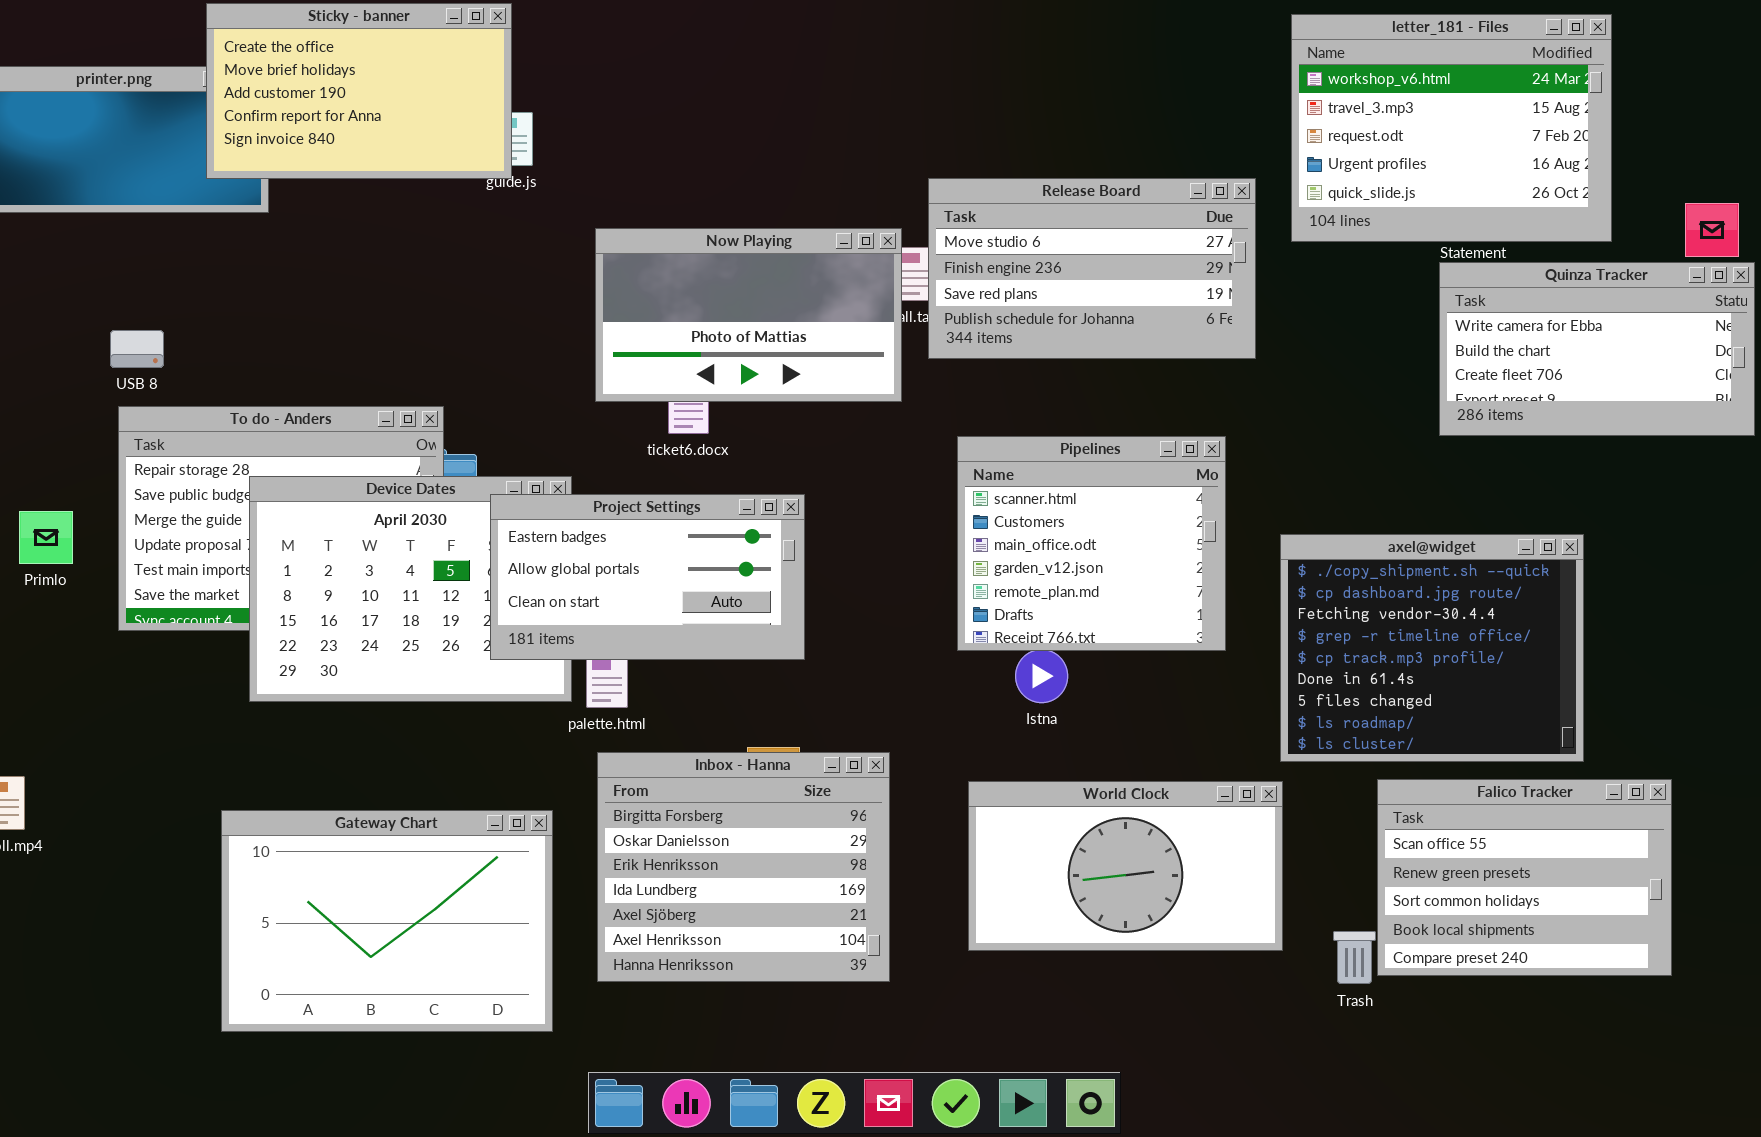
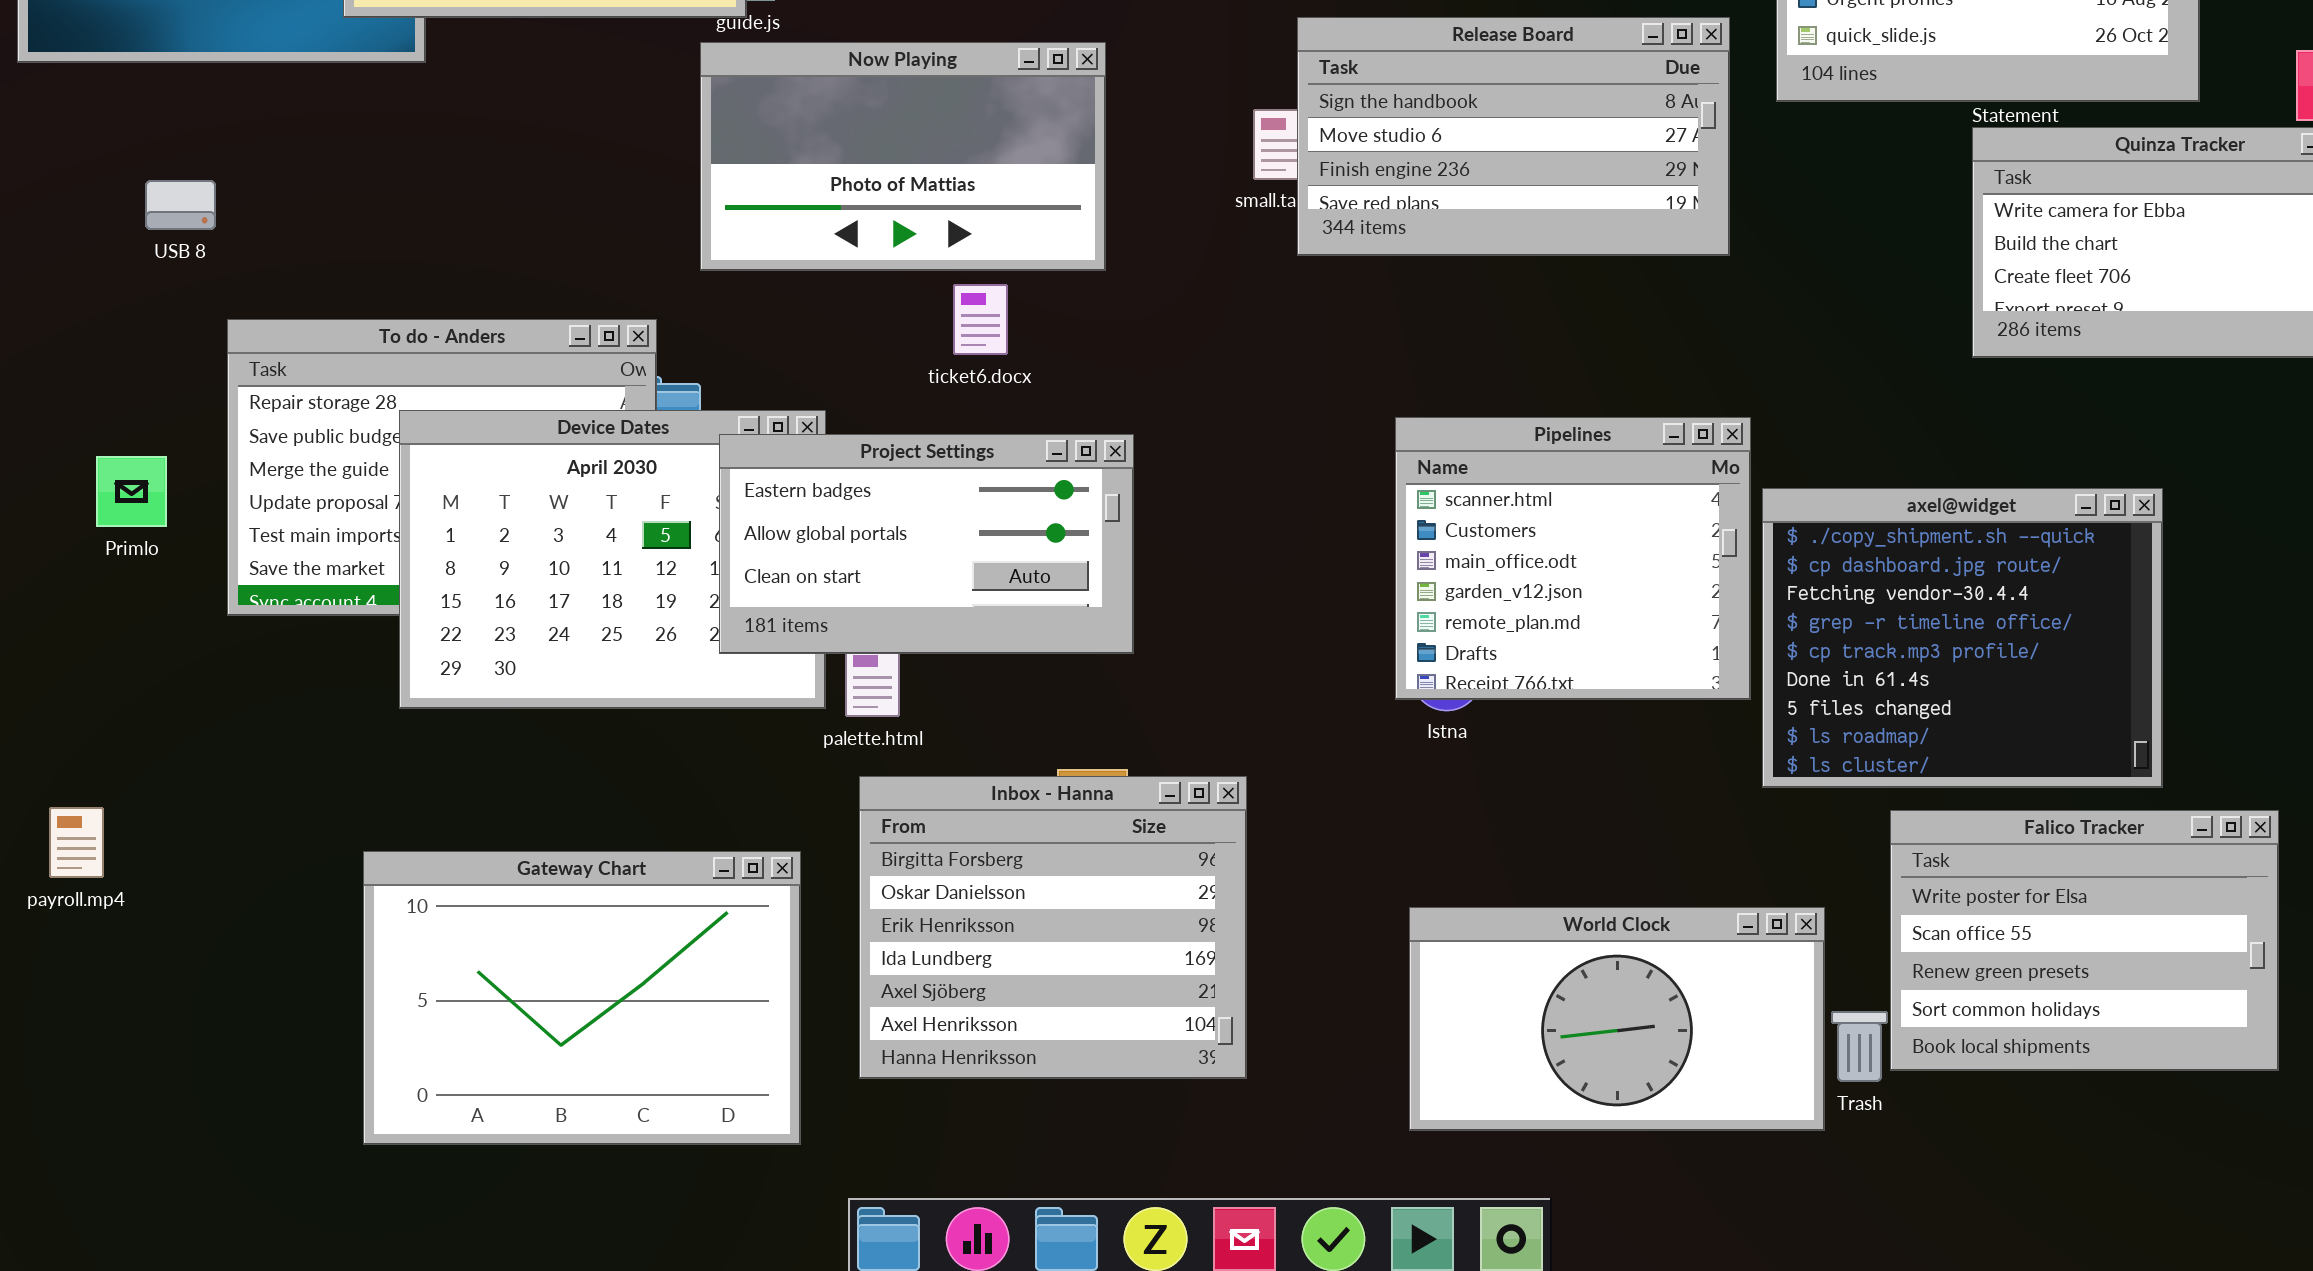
Release Board: [928,178,1256,359] -> [1297,17,1730,256], scrolled up 1 row
Now Playing: [595,228,902,402] -> [700,42,1106,271], moved
USB 8: [110,330,164,368] -> [145,180,216,230], moved
Pipelines: [957,436,1226,651] -> [1395,417,1751,700], moved
Falico Tracker: [1377,779,1672,976] -> [1890,810,2279,1071], scrolled up 1 row
World Clock: [968,781,1283,951] -> [1409,907,1825,1131], moved

